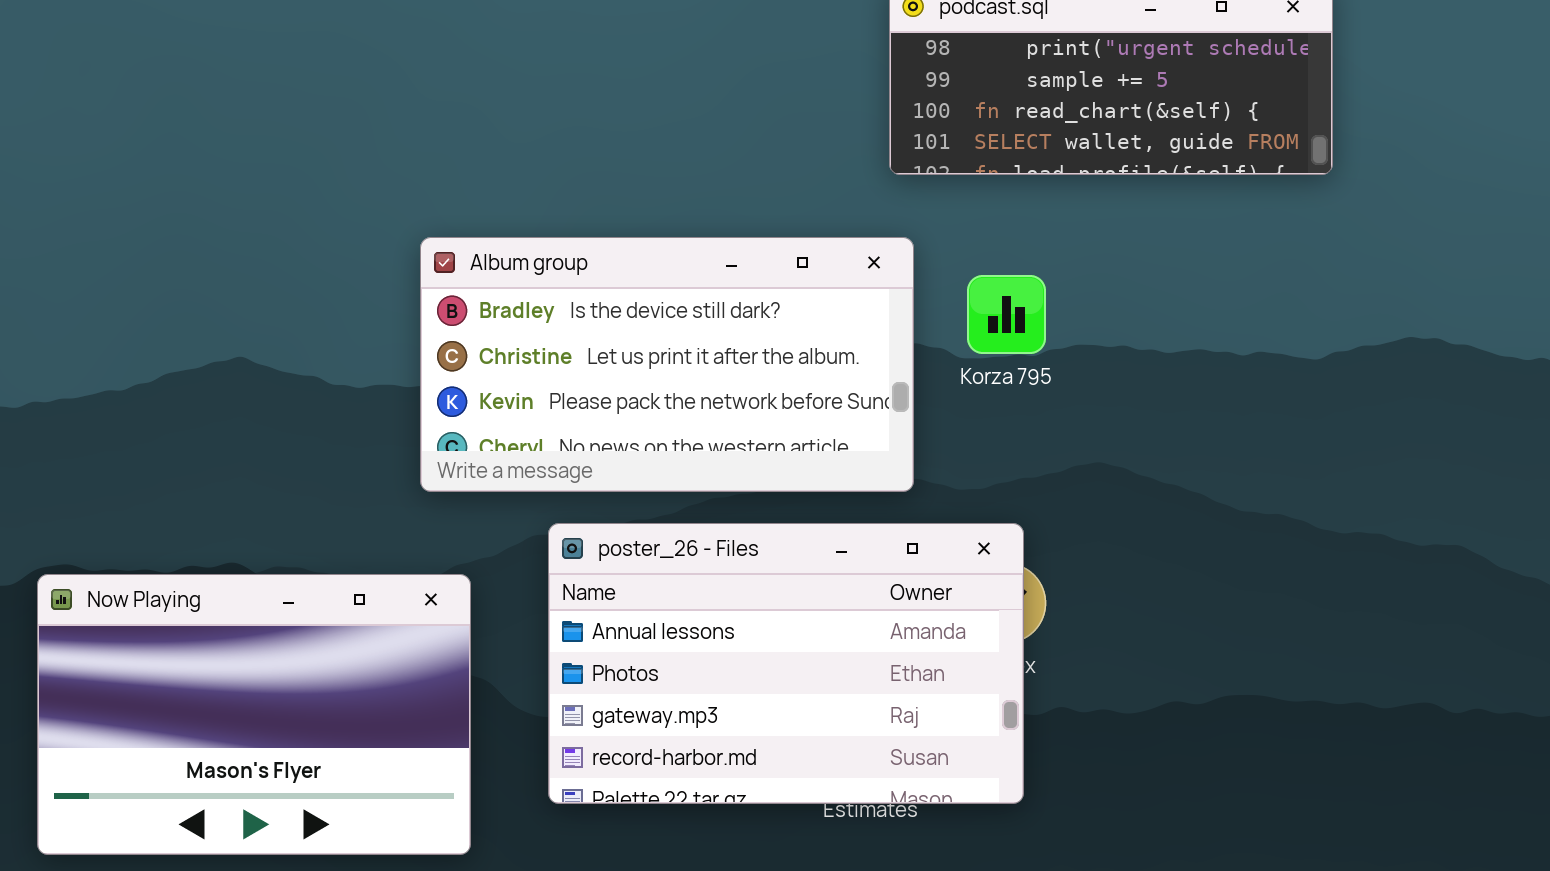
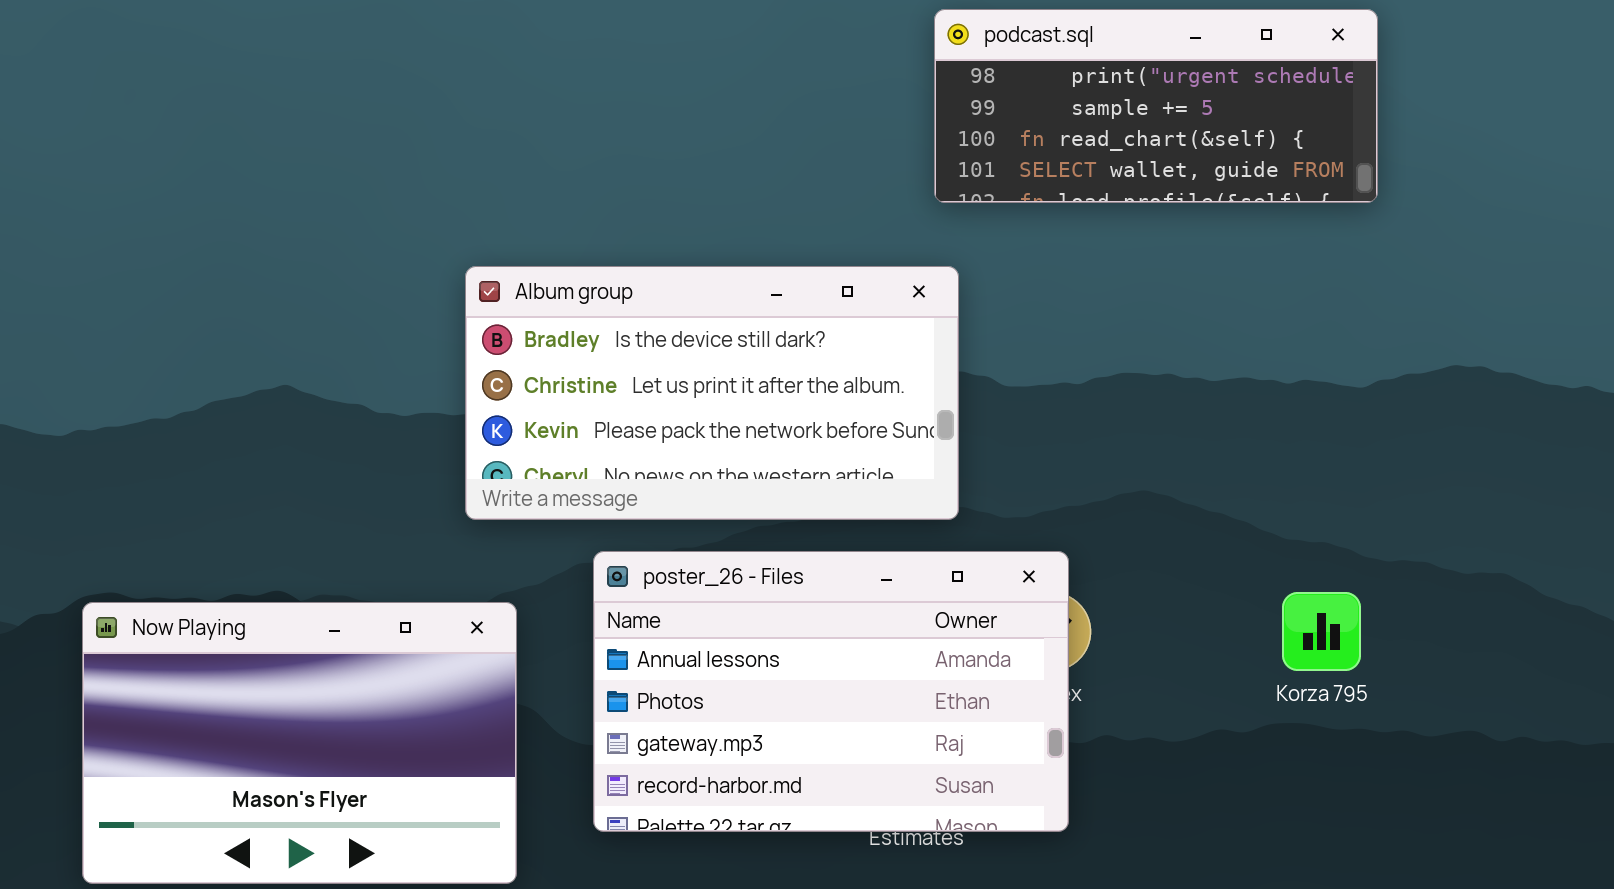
Korza 795: [967,275,1046,354] -> [1282,592,1361,671], moved

